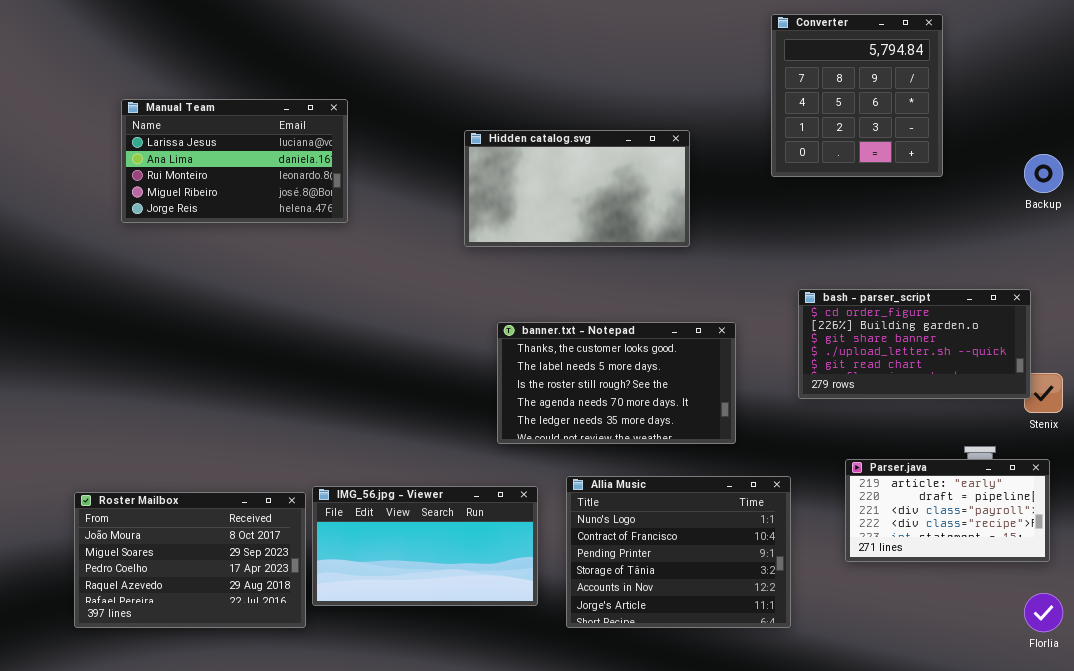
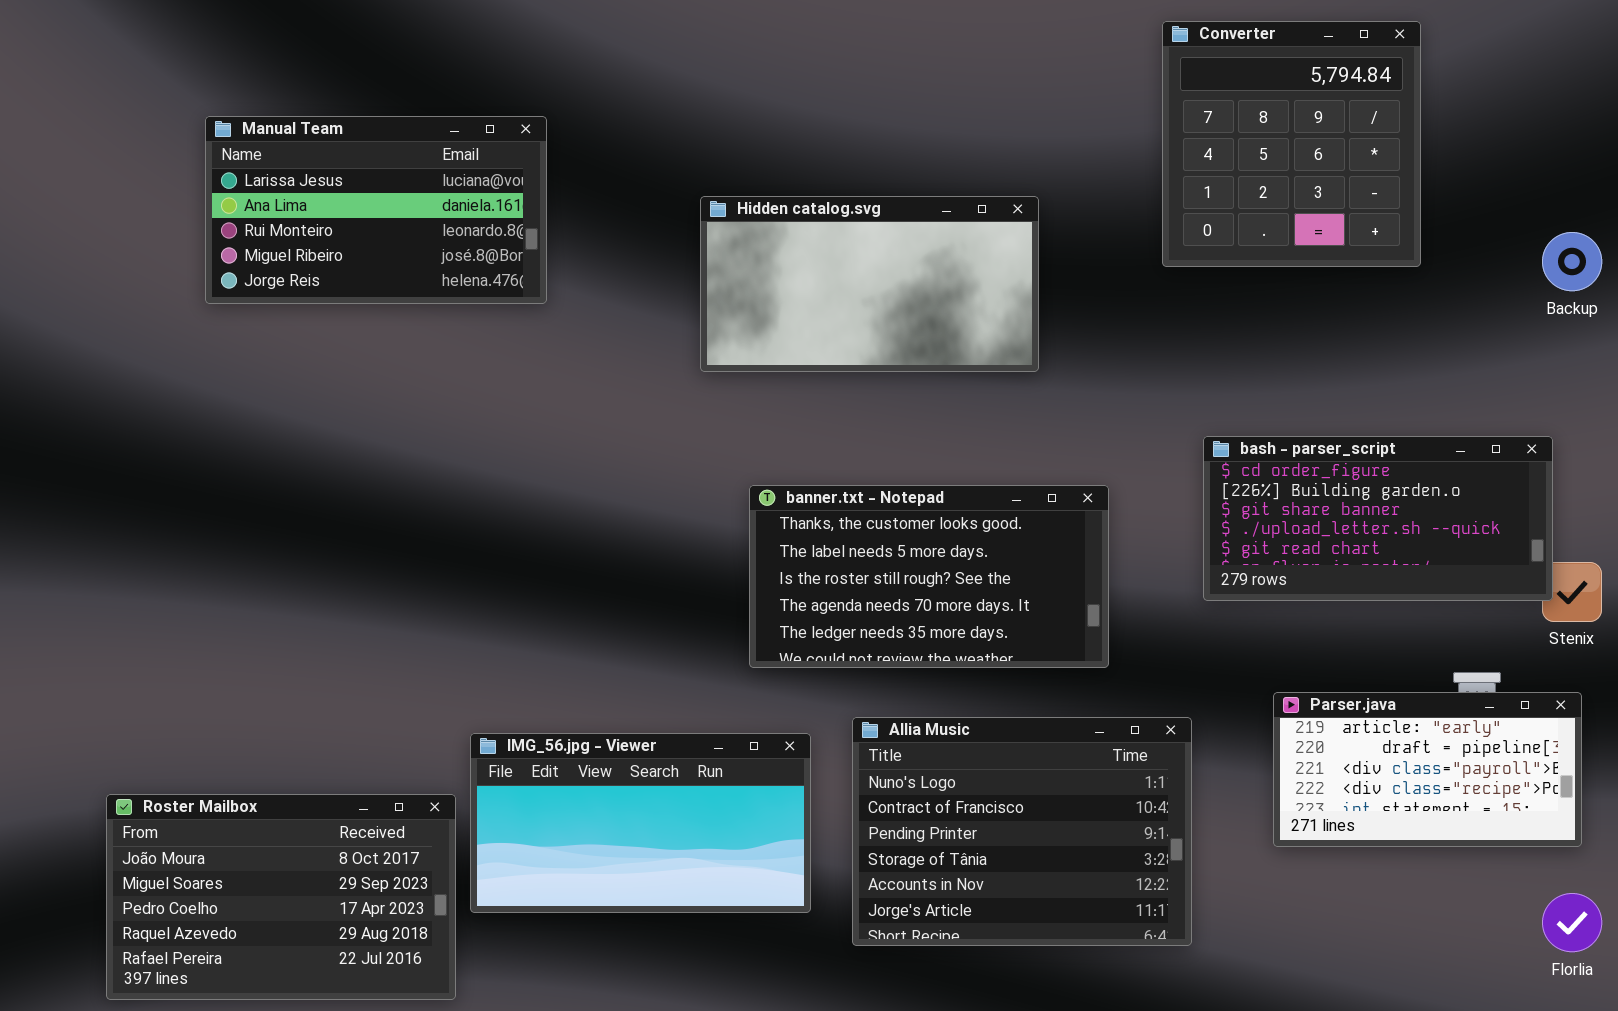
Manual Team: [121,99,348,223] -> [205,116,547,304], moved
Roster Mailbox: [74,492,306,628] -> [106,794,456,1000], moved

